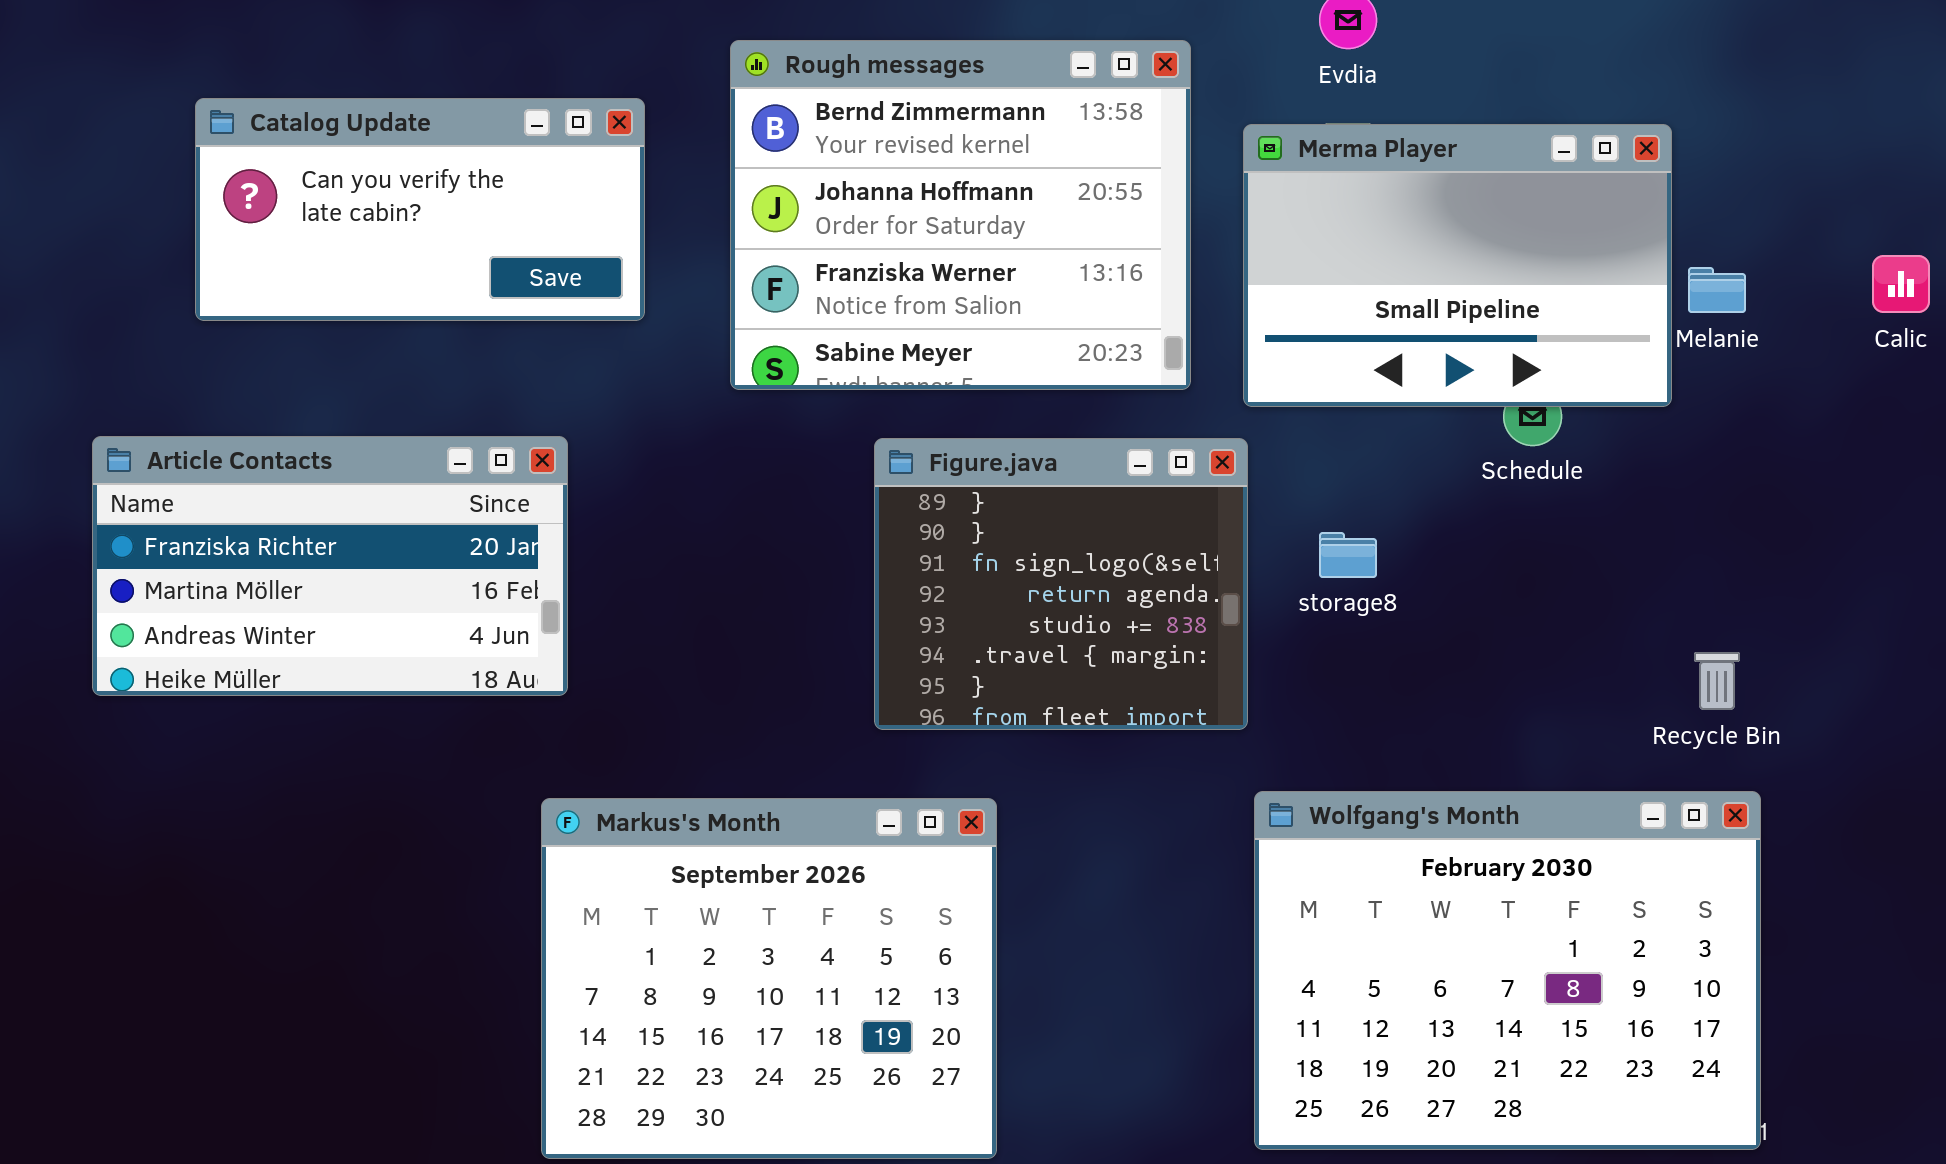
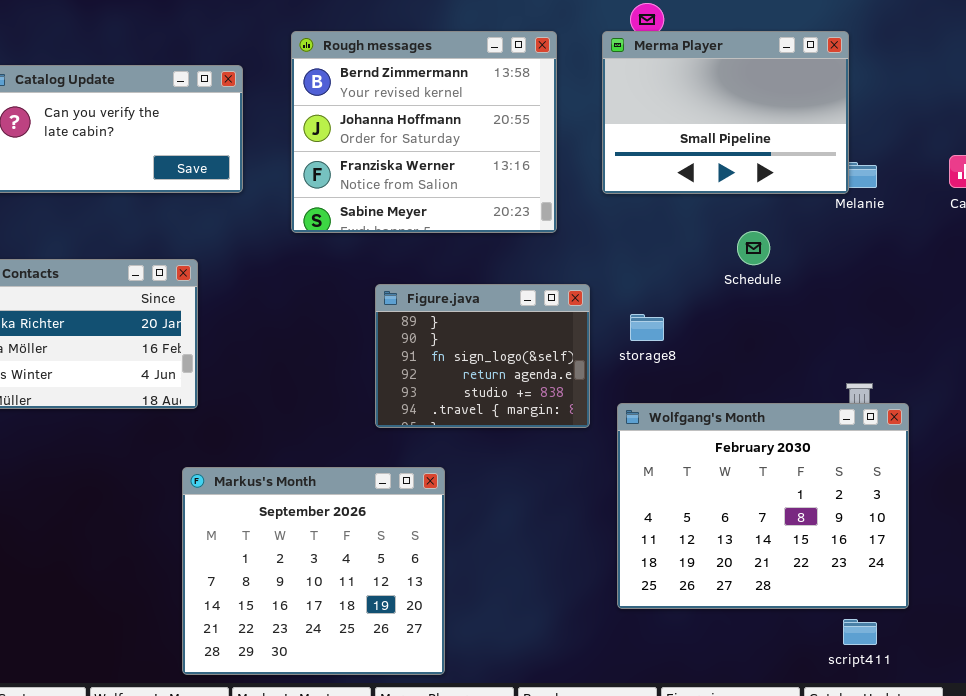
Merma Player: [1243,124,1672,407] -> [602,31,849,194], moved
Figure.java: [874,438,1248,730] -> [375,284,590,428], resized
Wolfgang's Month: [1254,791,1761,1150] -> [617,403,909,609], moved

